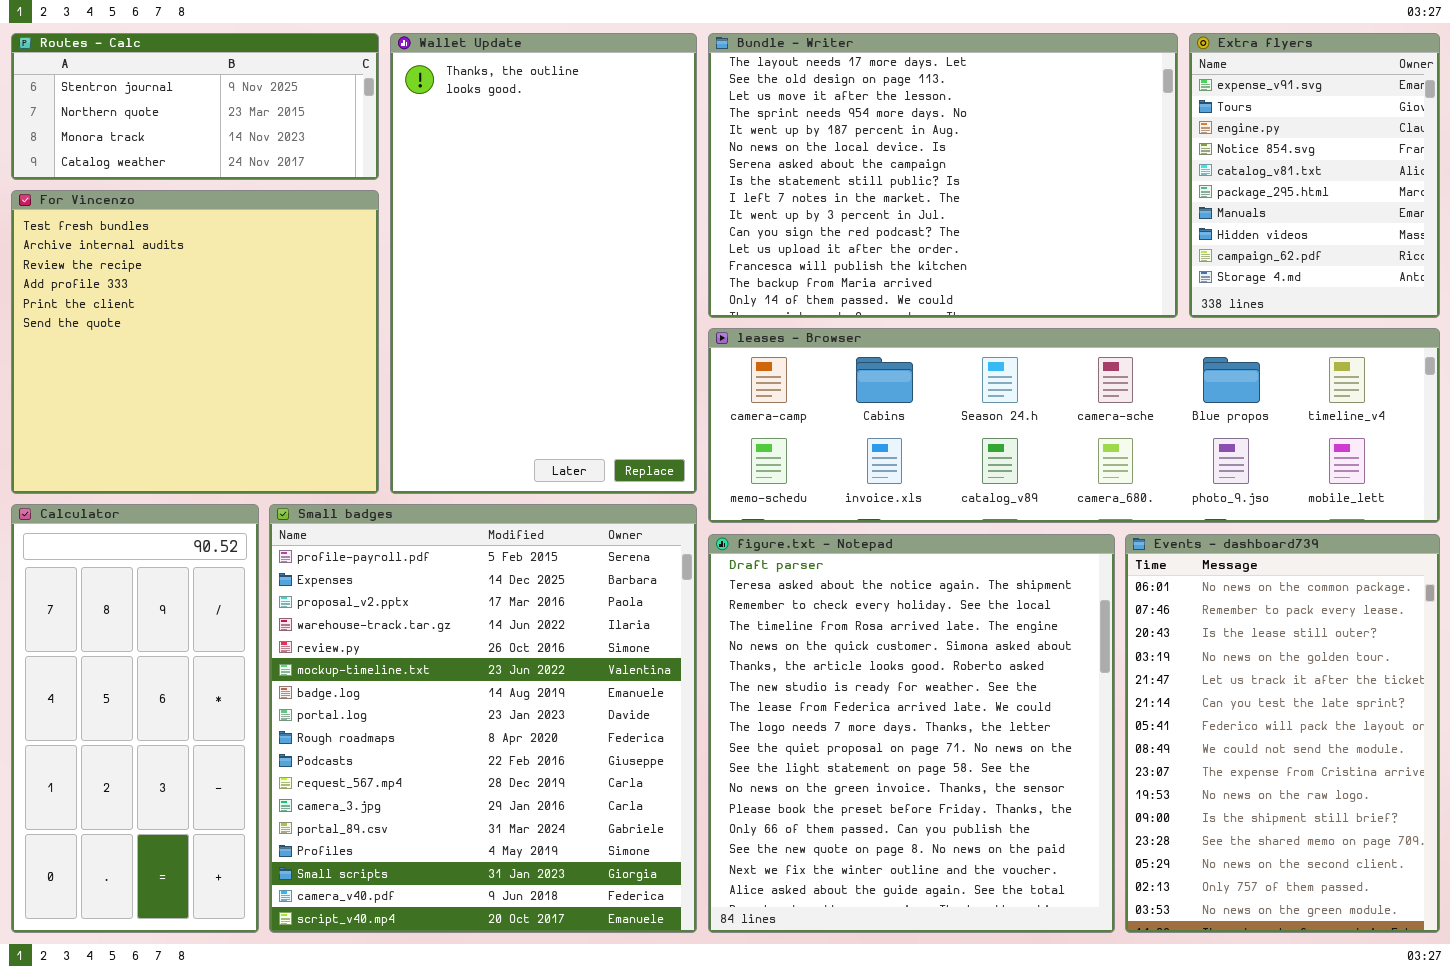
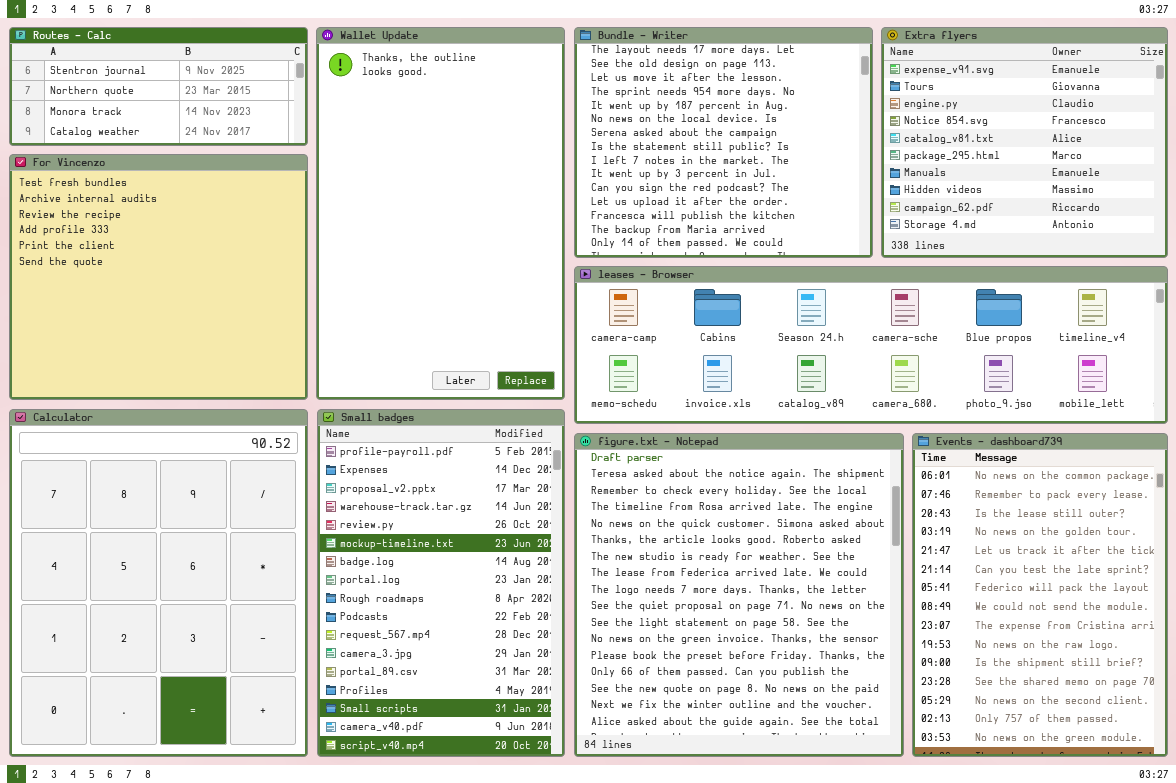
Bundle - Writer: [708,33,1178,318] -> [574,27,873,258], resized
Extra flyers: [1189,33,1440,318] -> [881,27,1168,258], resized
Calculator: [11,504,259,933] -> [9,409,308,757], resized
Small badges: [269,504,697,933] -> [317,409,565,757], resized

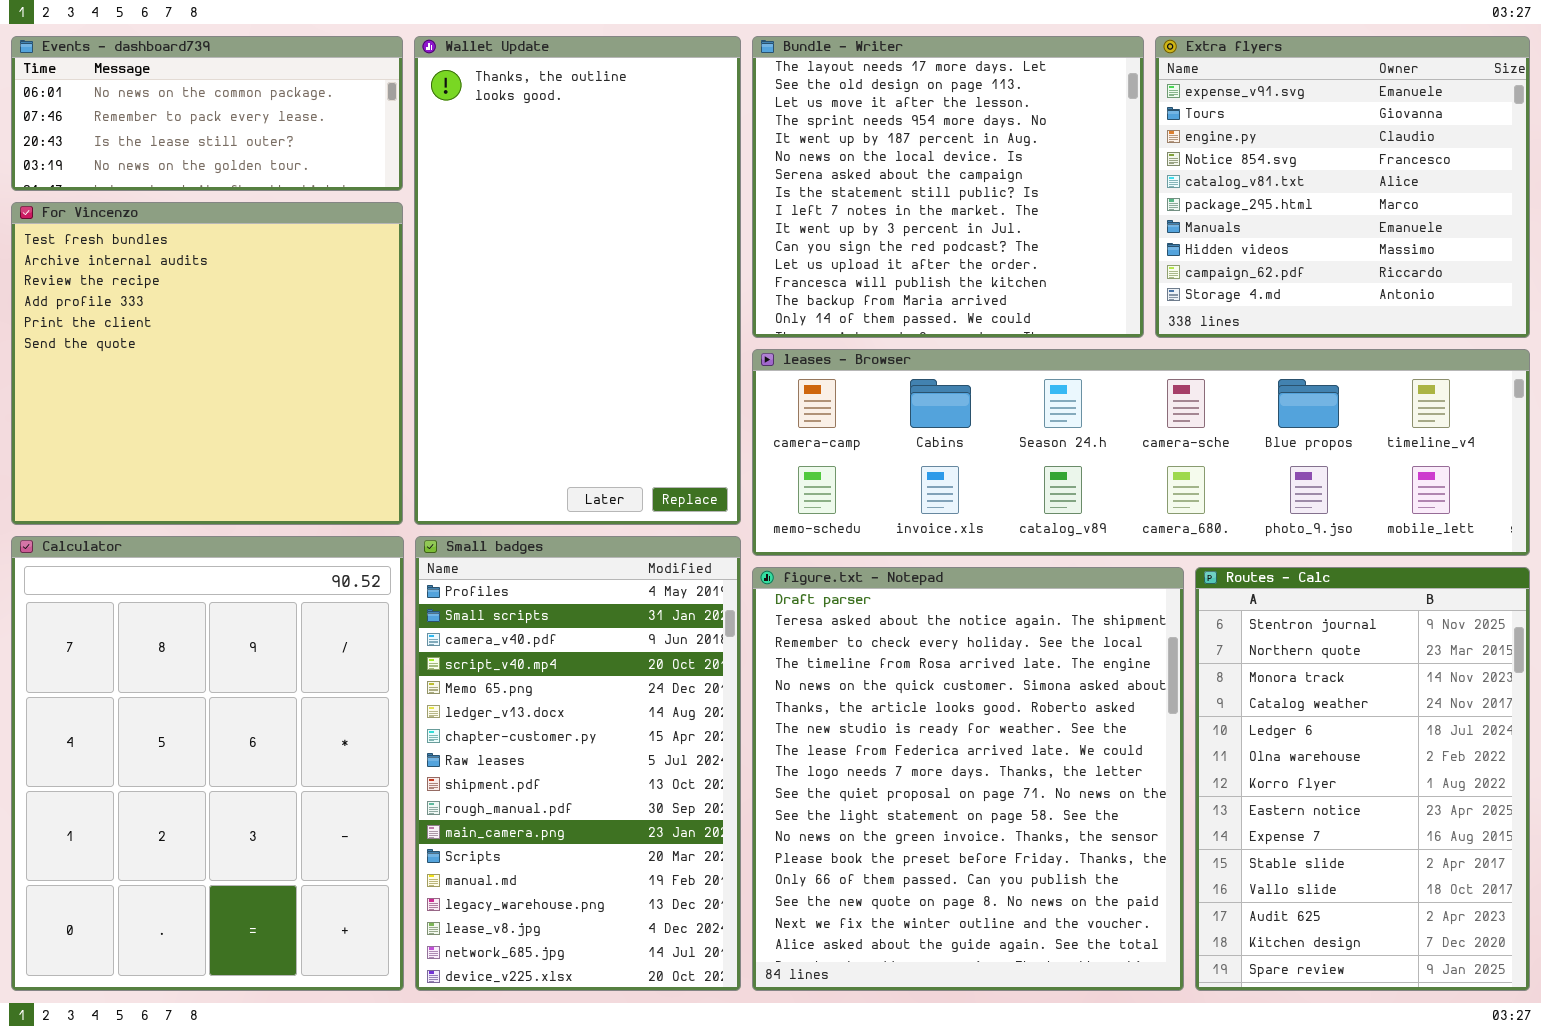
Routes - Calc: [9,27,308,146] -> [1195,567,1530,991], moved, resized
Small badges: [317,409,565,757] -> [415,536,741,991], scrolled down 13 rows
Events - dashboard739: [912,433,1168,757] -> [11,36,403,191], moved, resized

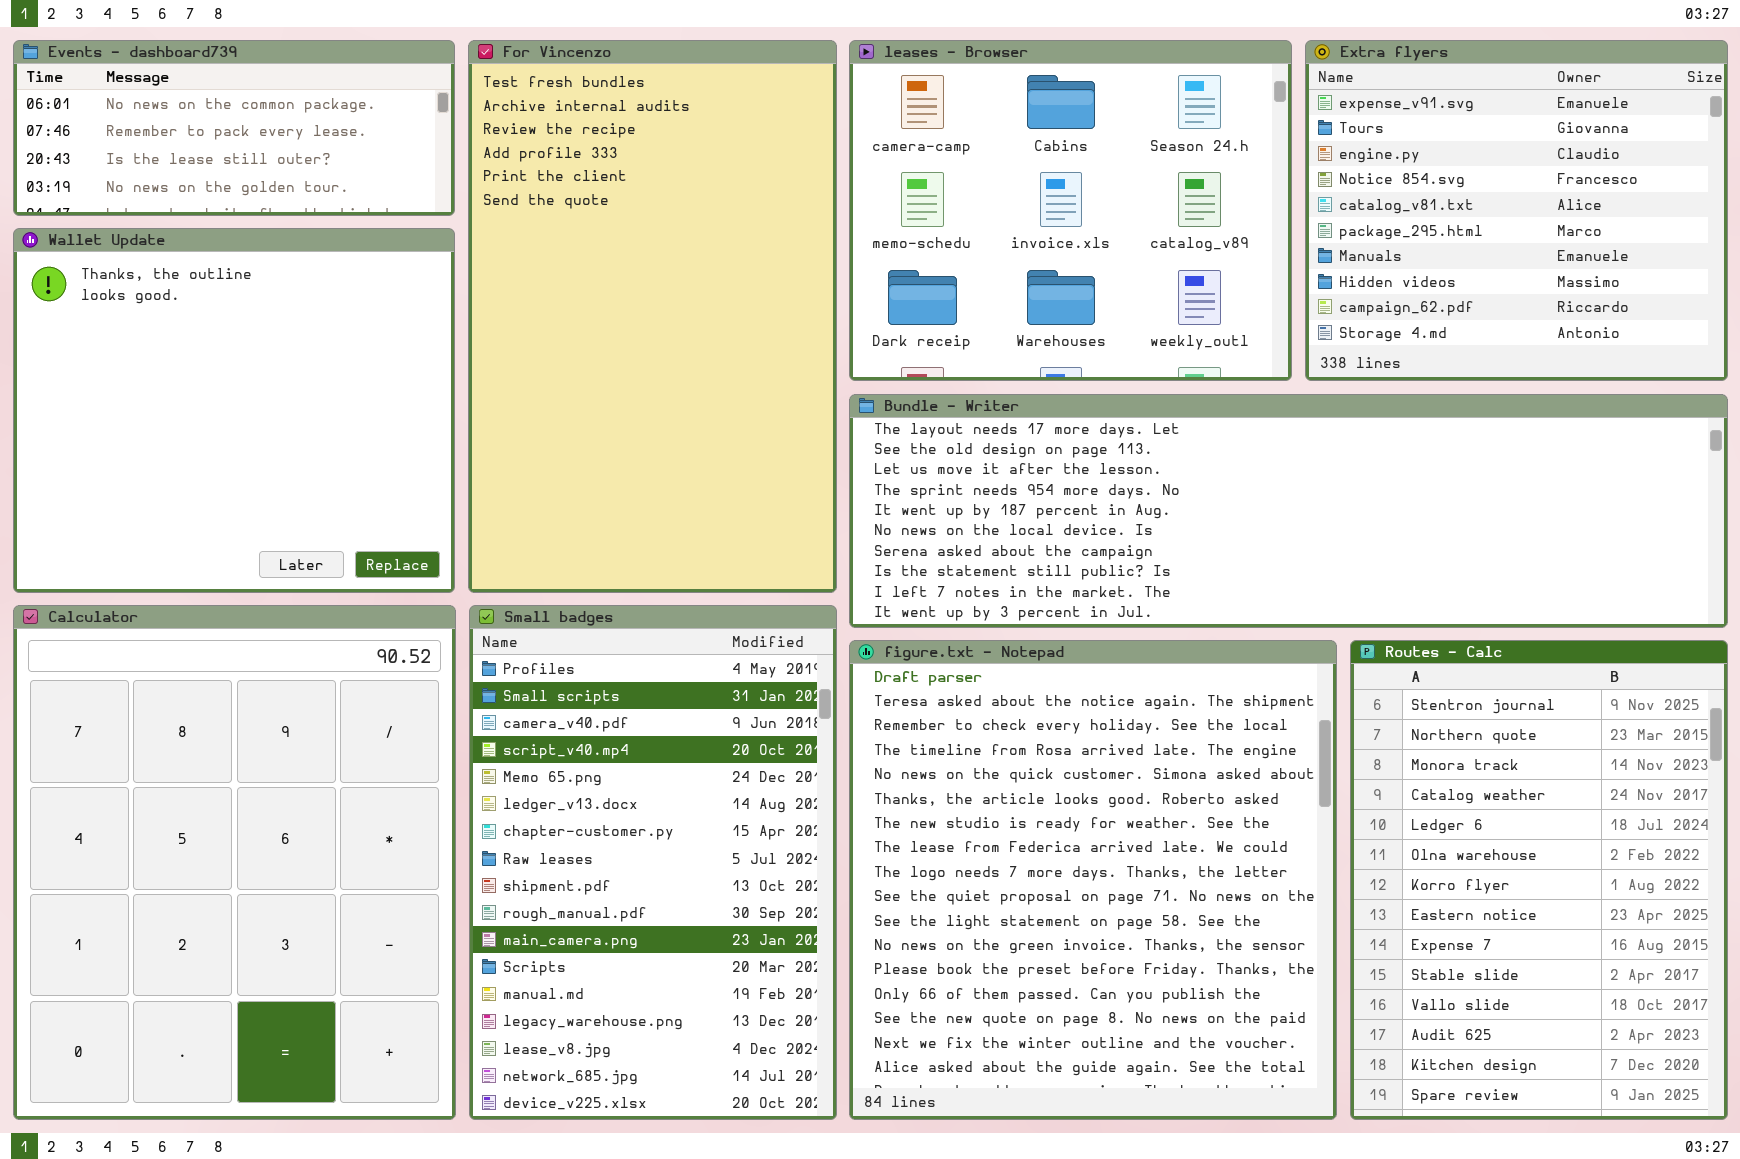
Wallet Update: [414,36,741,525] -> [13,228,455,593], moved, resized
Bundle - Writer: [752,36,1144,338] -> [849,394,1728,628], moved, resized
For Vincenzo: [11,202,403,525] -> [468,40,837,593], moved, resized
leases - Browser: [752,349,1530,556] -> [849,40,1292,381], moved, resized

